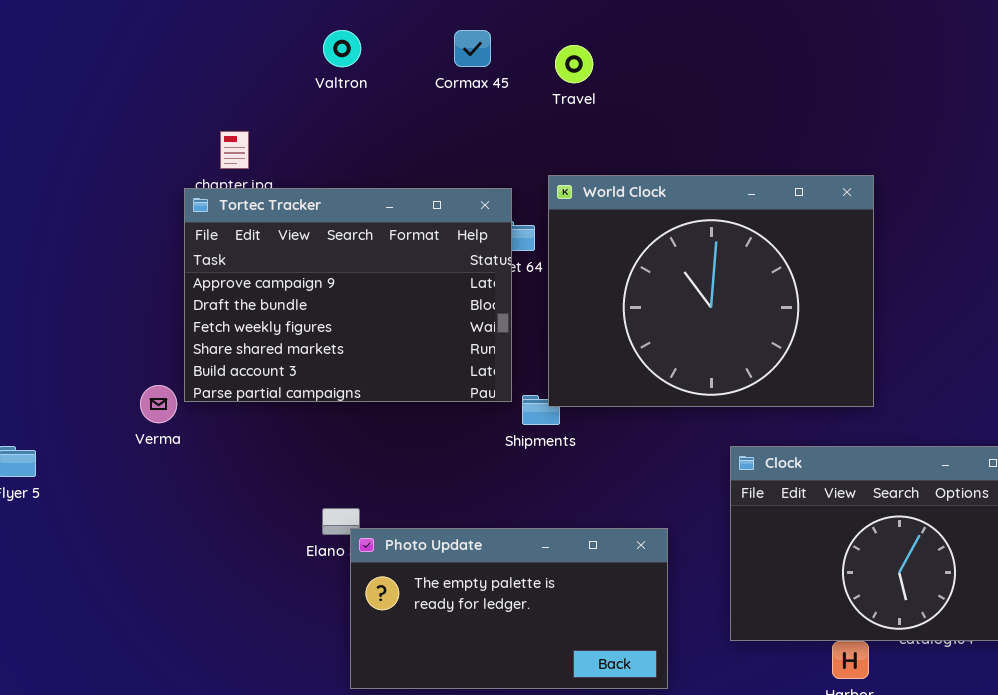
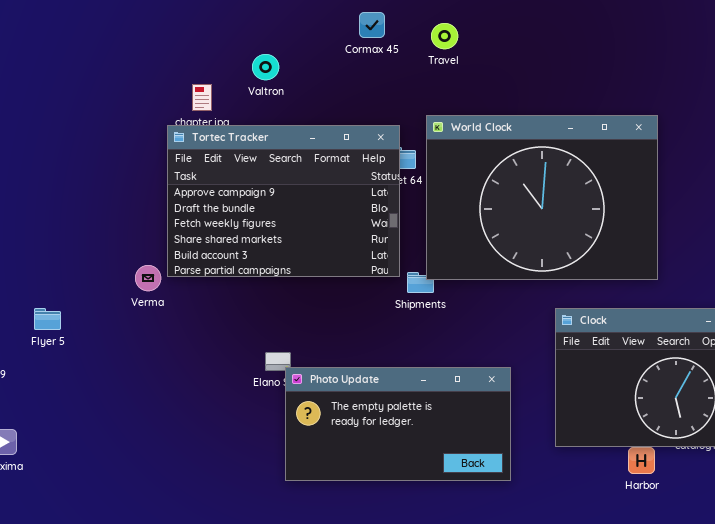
Valtron: [323,30,361,67] -> [252,54,279,80], moved

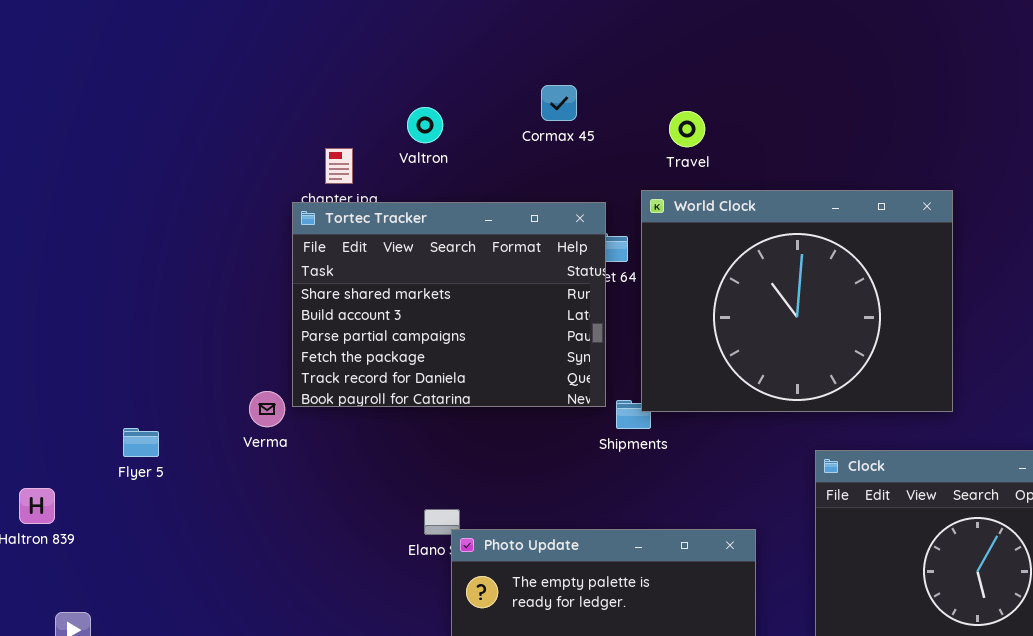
Cormax 45: [359,12,385,38] -> [541,85,577,121], moved
Travel: [431,23,458,49] -> [669,111,705,147], moved
Tortec Tracker: [167,125,400,277] -> [292,202,606,407], scrolled down 3 rows
Flyer 5: [34,308,61,330] -> [123,428,159,457], moved

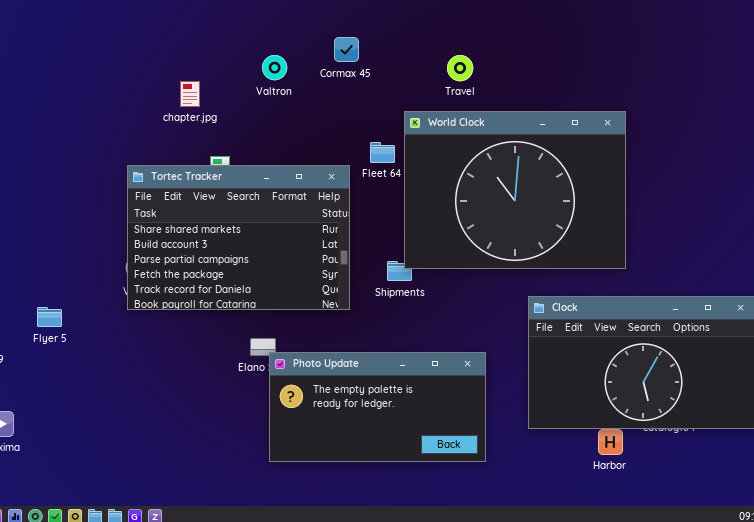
Valtron: [407,107,443,143] -> [262,55,287,80], moved
Travel: [669,111,705,147] -> [447,55,473,81], moved
Tortec Tracker: [292,202,606,407] -> [127,165,350,310], moved
Flyer 5: [123,428,159,457] -> [37,307,62,327], moved

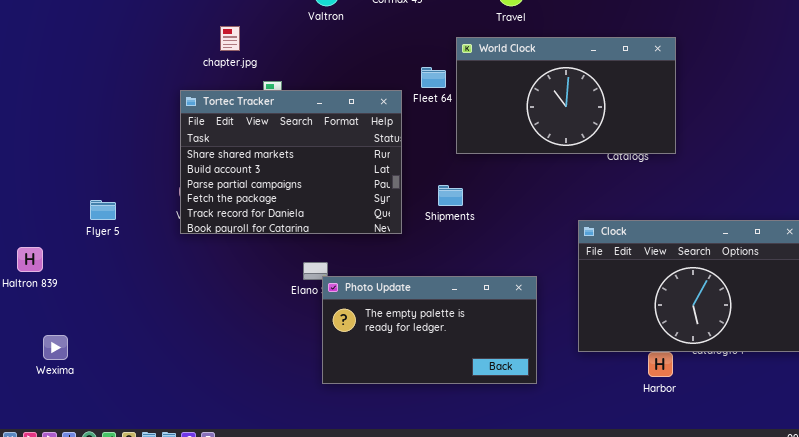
chapter.jpg: [180,81,200,107] -> [220,26,240,51], moved
World Clock: [404,111,626,269] -> [456,37,676,154], resized
Flyer 5: [37,307,62,327] -> [90,200,116,220], moved

